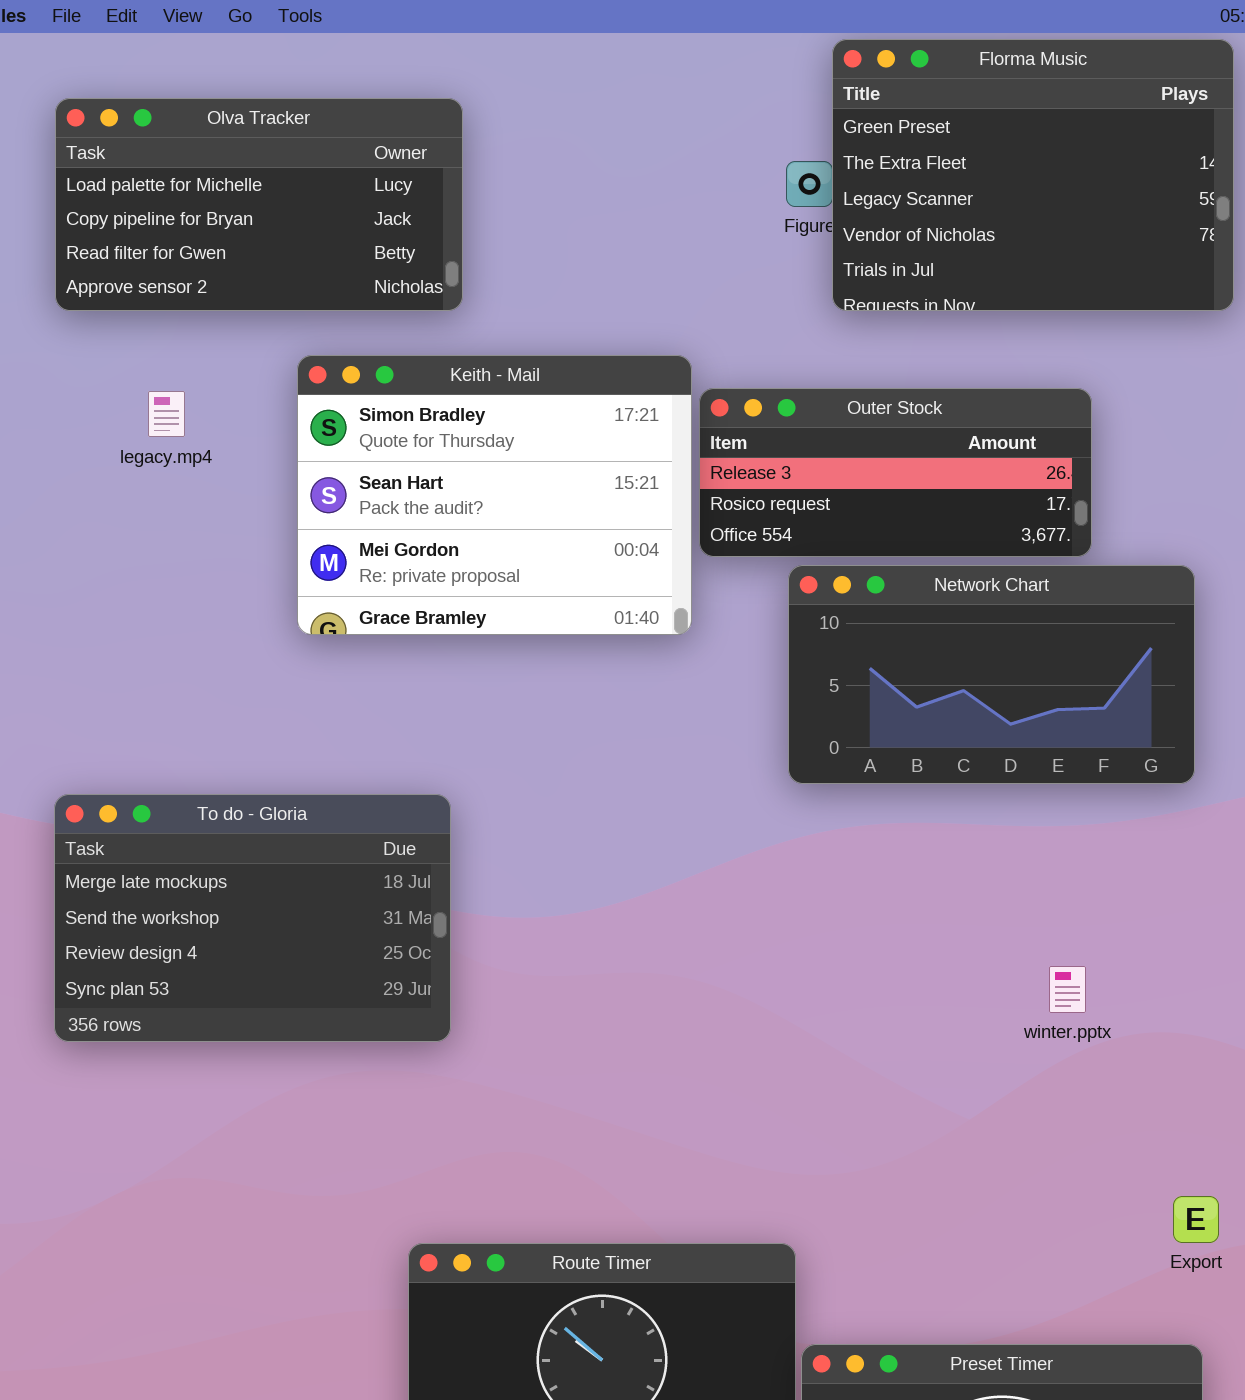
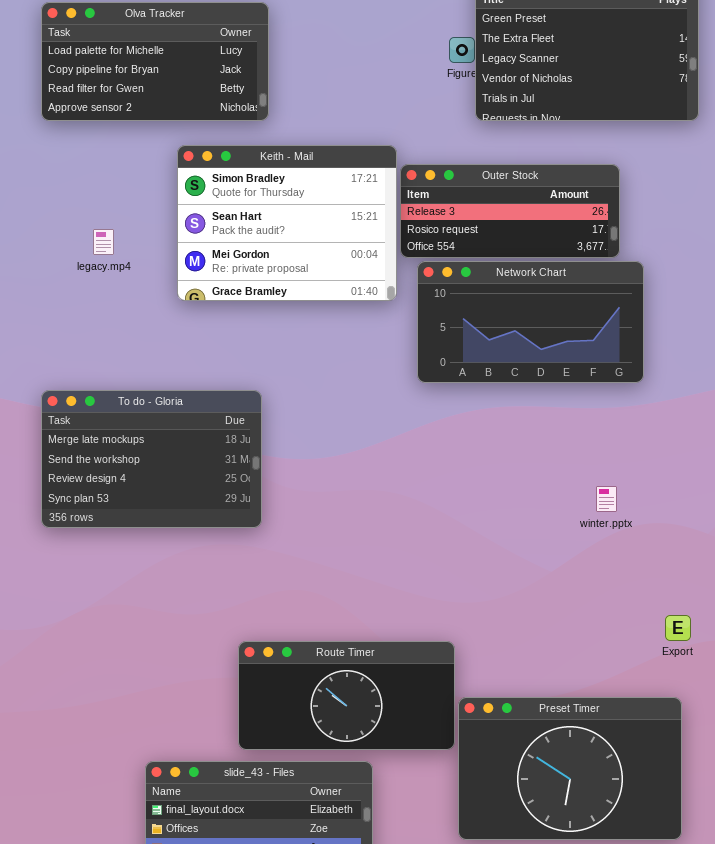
legacy.mp4: [148,391,185,437] -> [93,229,114,255], moved
Network Chart: [788,565,1195,784] -> [417,261,644,383], moved

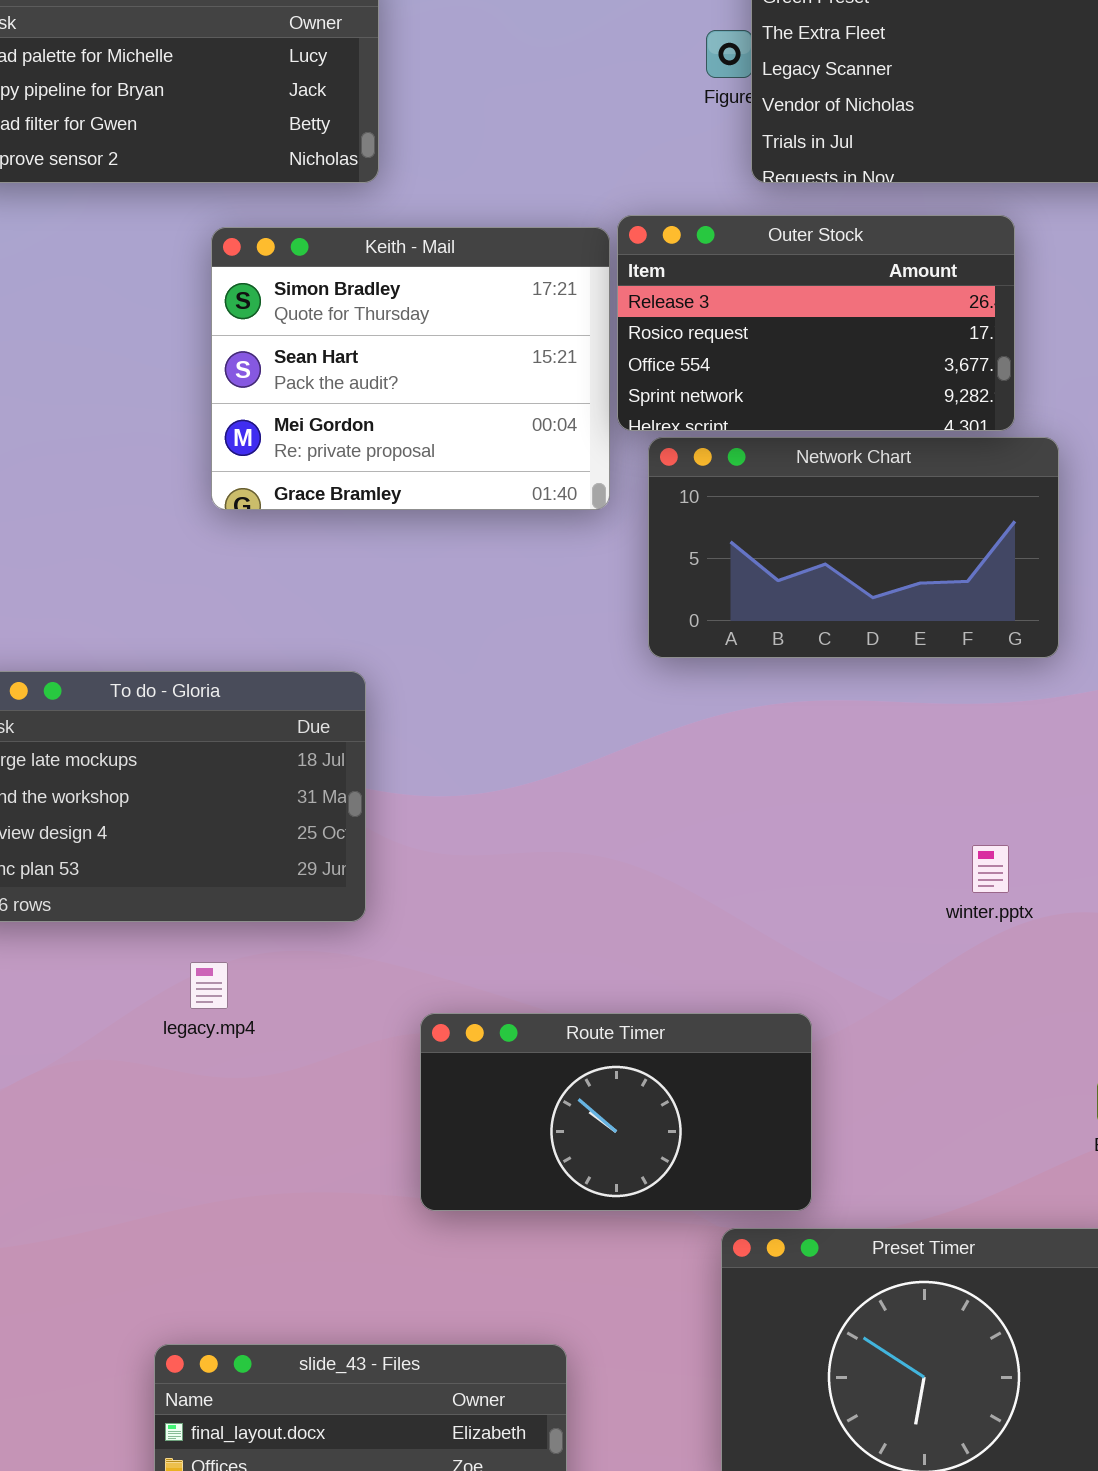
Outer Stock: [400,164,620,258] -> [617,215,1015,431], resized
legacy.mp4: [93,229,114,255] -> [190,962,228,1009], moved
Route Timer: [238,641,455,750] -> [420,1013,812,1211], moved

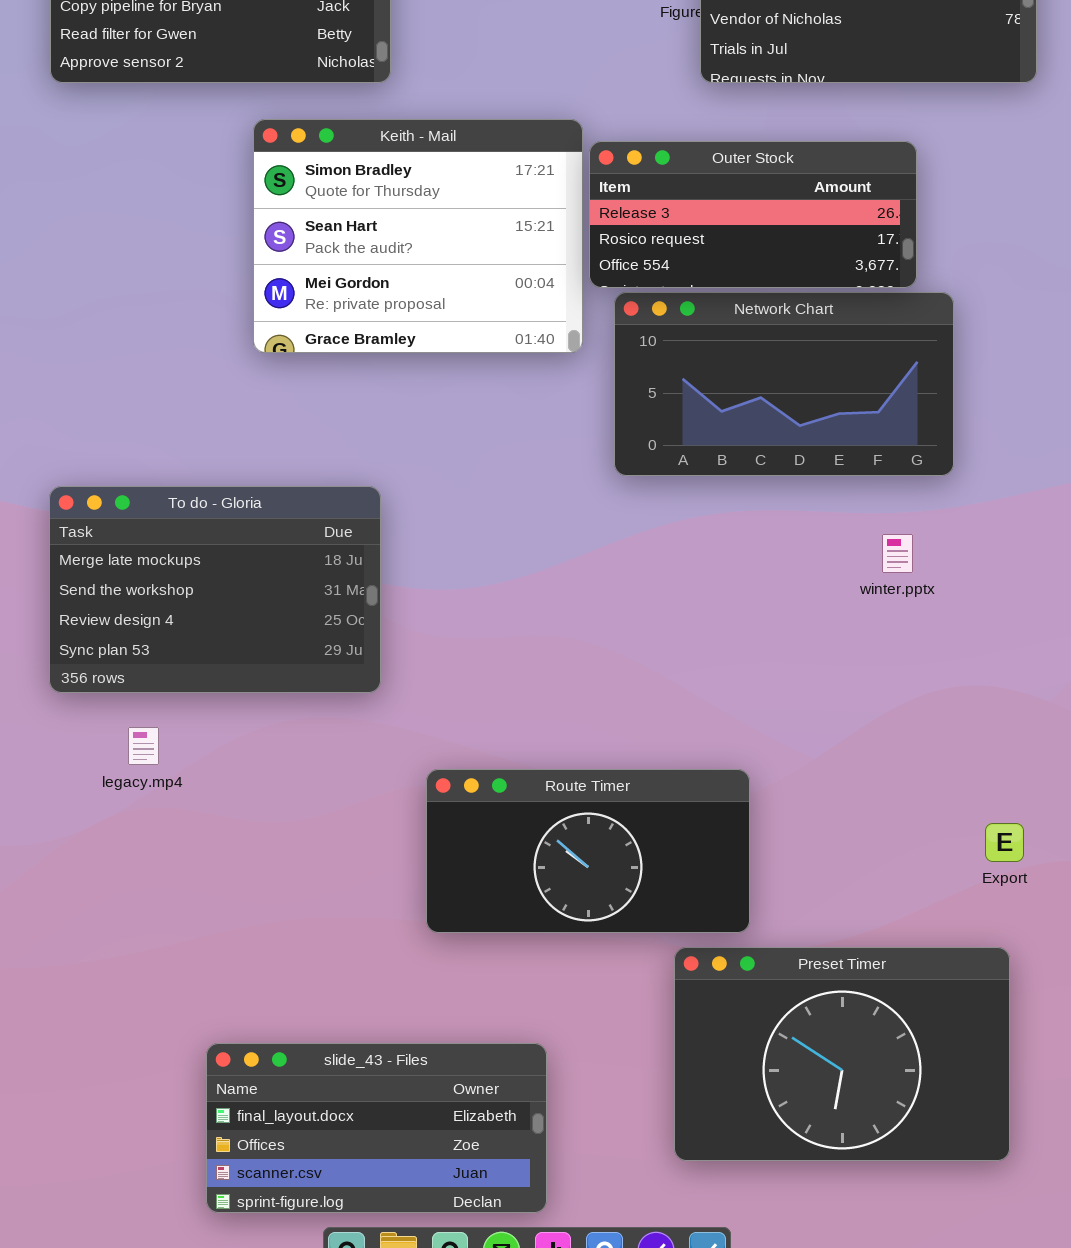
Outer Stock: [617,215,1015,431] -> [589,141,917,288], resized
winter.pptx: [972,845,1009,893] -> [882,534,913,573], moved
legacy.mp4: [190,962,228,1009] -> [128,727,159,765], moved

